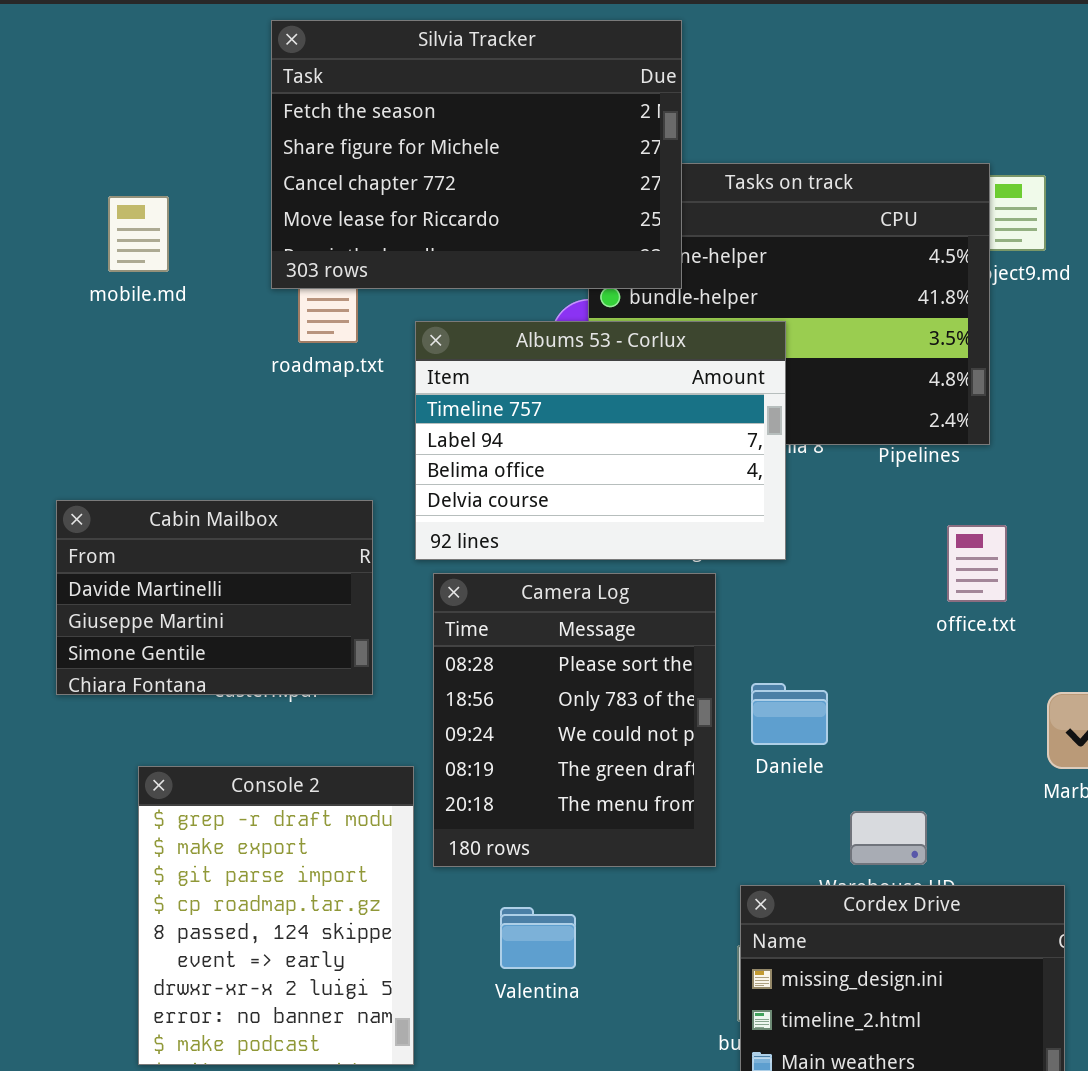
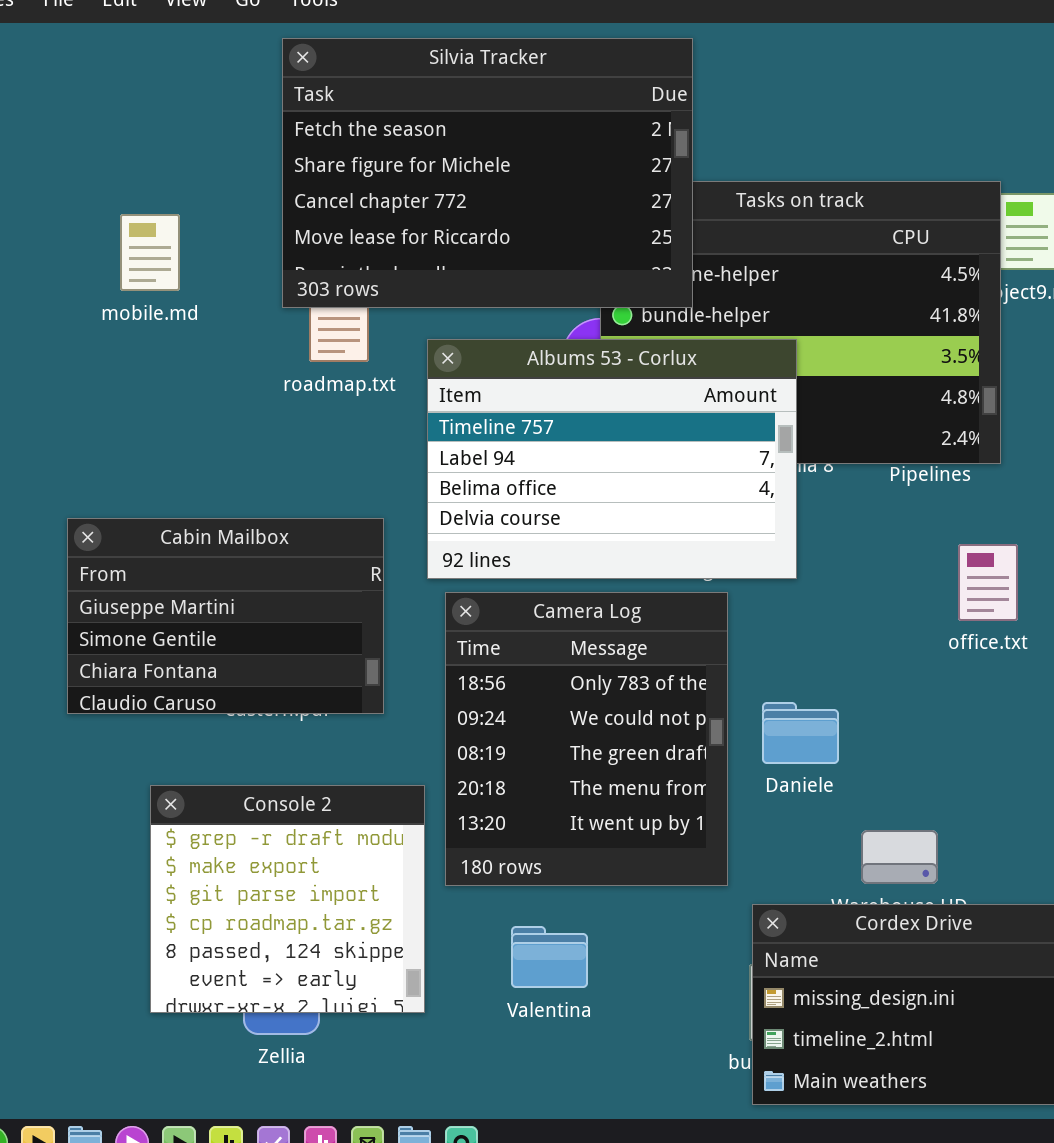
Cabin Mailbox: [56,500,373,695] -> [67,518,384,714], scrolled down 1 row
Camera Log: [433,573,716,867] -> [445,592,728,886], scrolled down 1 row
Console 2: [138,766,414,1065] -> [150,785,425,1013], resized

